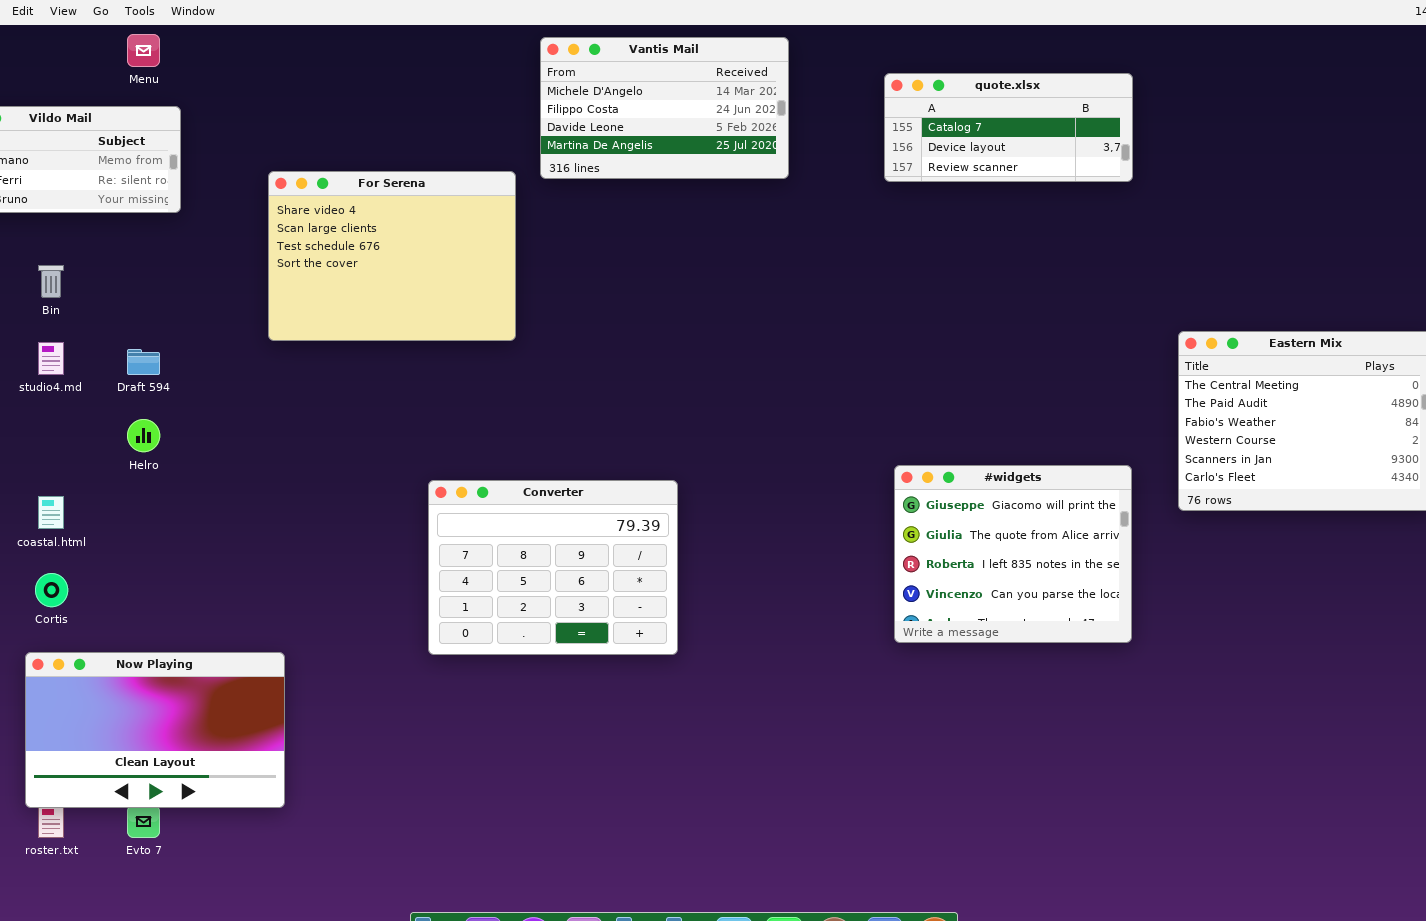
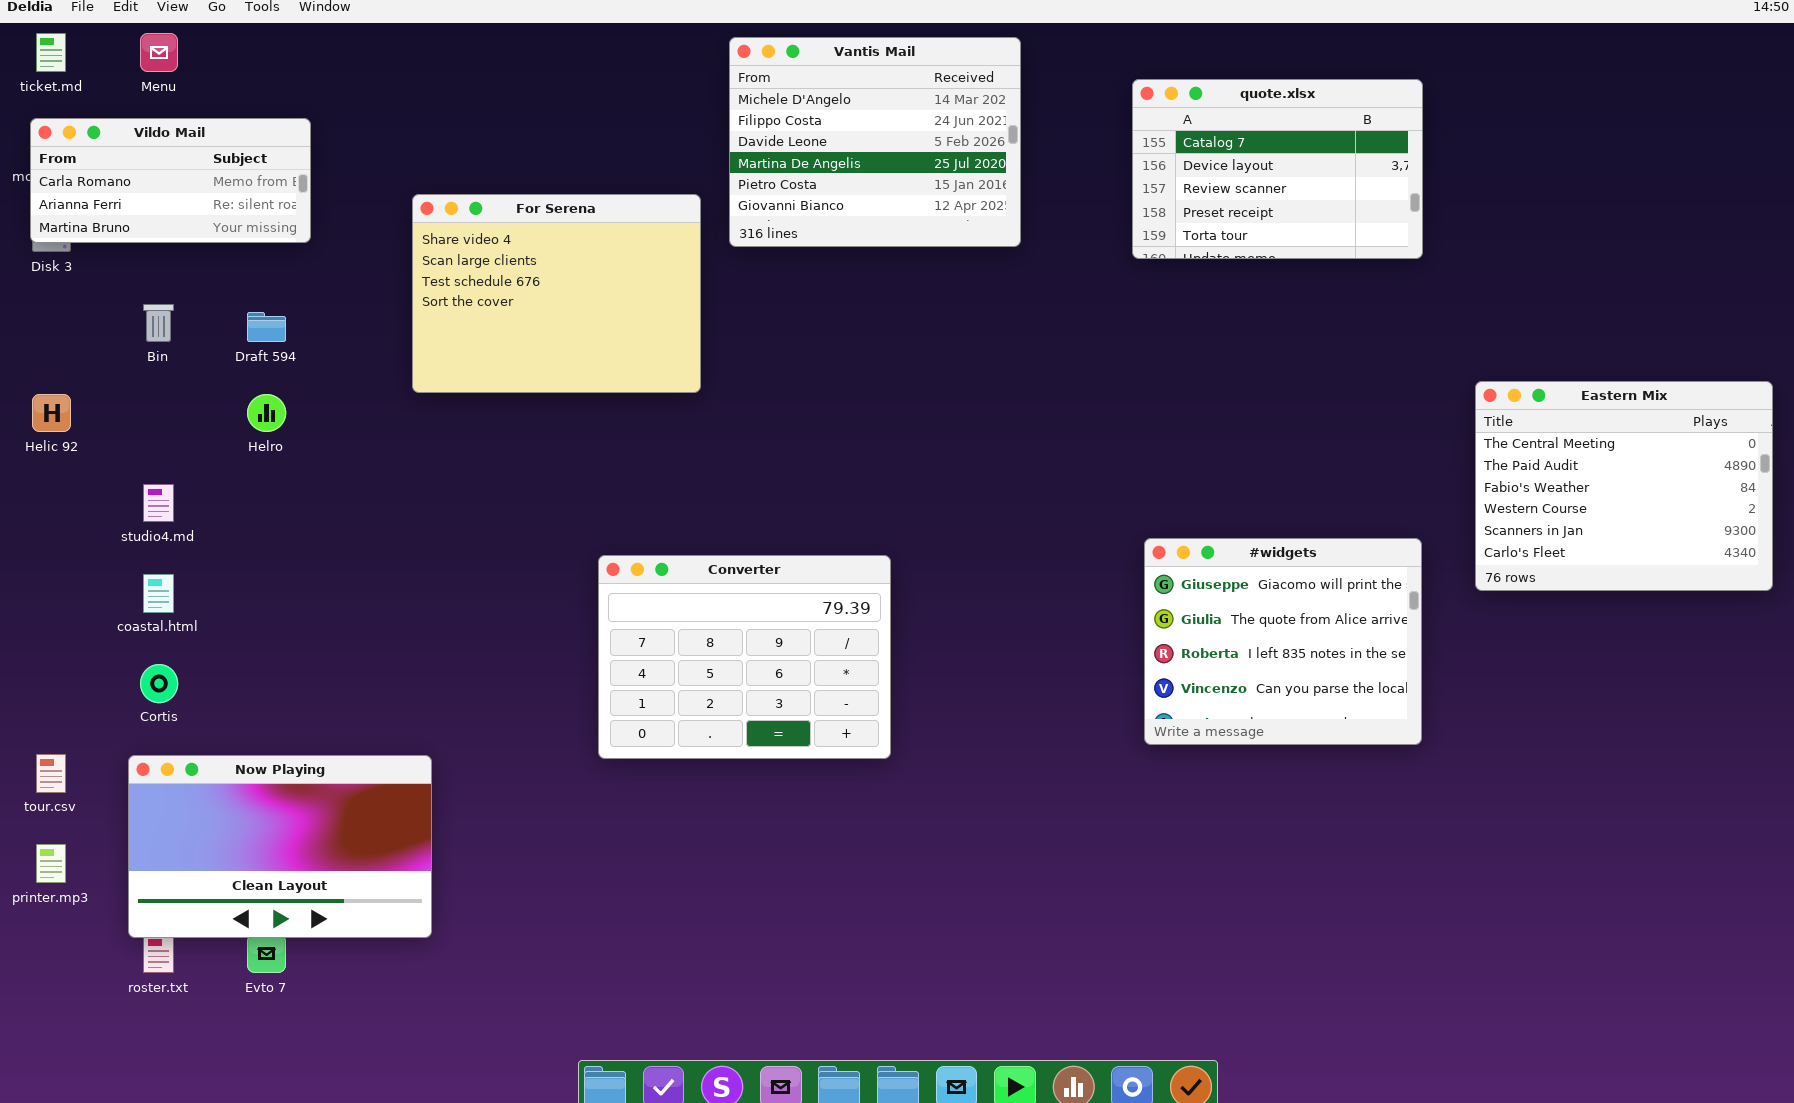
Menu: [127,34,160,67] -> [140,33,178,72], moved
Vantis Mail: [540,37,789,179] -> [729,37,1021,247], resized
quote.xlsx: [884,73,1133,182] -> [1132,79,1423,259], resized
studio4.md: [38,342,64,375] -> [143,484,174,522], moved
Draft 594: [127,349,160,375] -> [247,312,286,342], moved
Helro: [127,419,160,452] -> [247,394,286,432], moved

